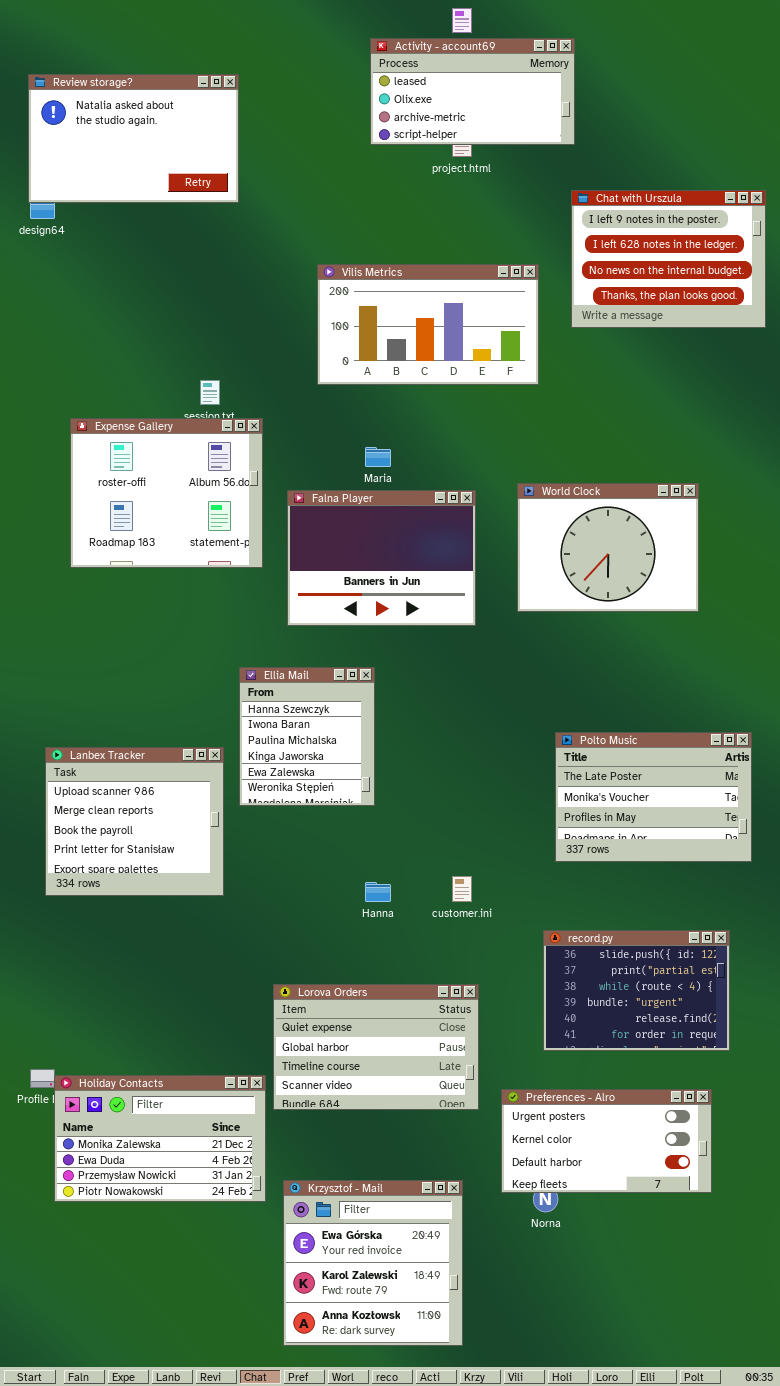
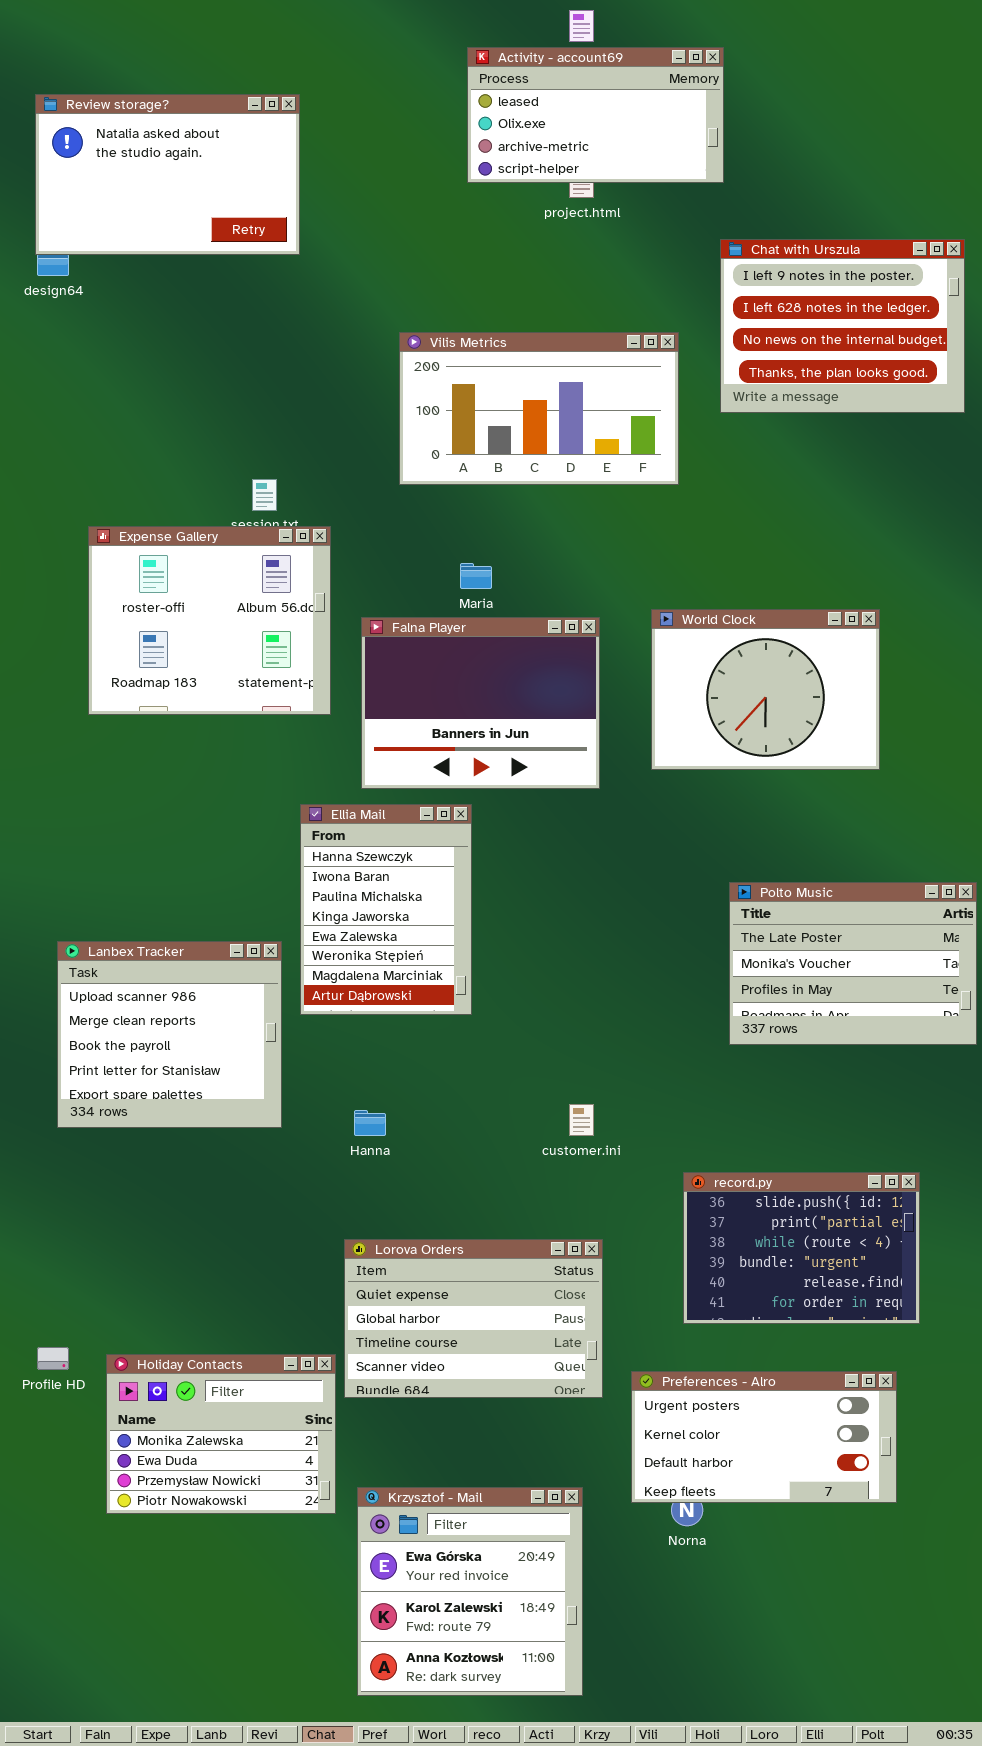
Ellia Mail: [239,667,375,806] -> [300,804,472,1015], resized
Polto Music: [555,732,752,862] -> [729,882,977,1045], moved
Hanna: [365,882,391,902] -> [354,1110,386,1136], moved
Holiday Contacts: [54,1075,266,1202] -> [106,1354,336,1514], resized

